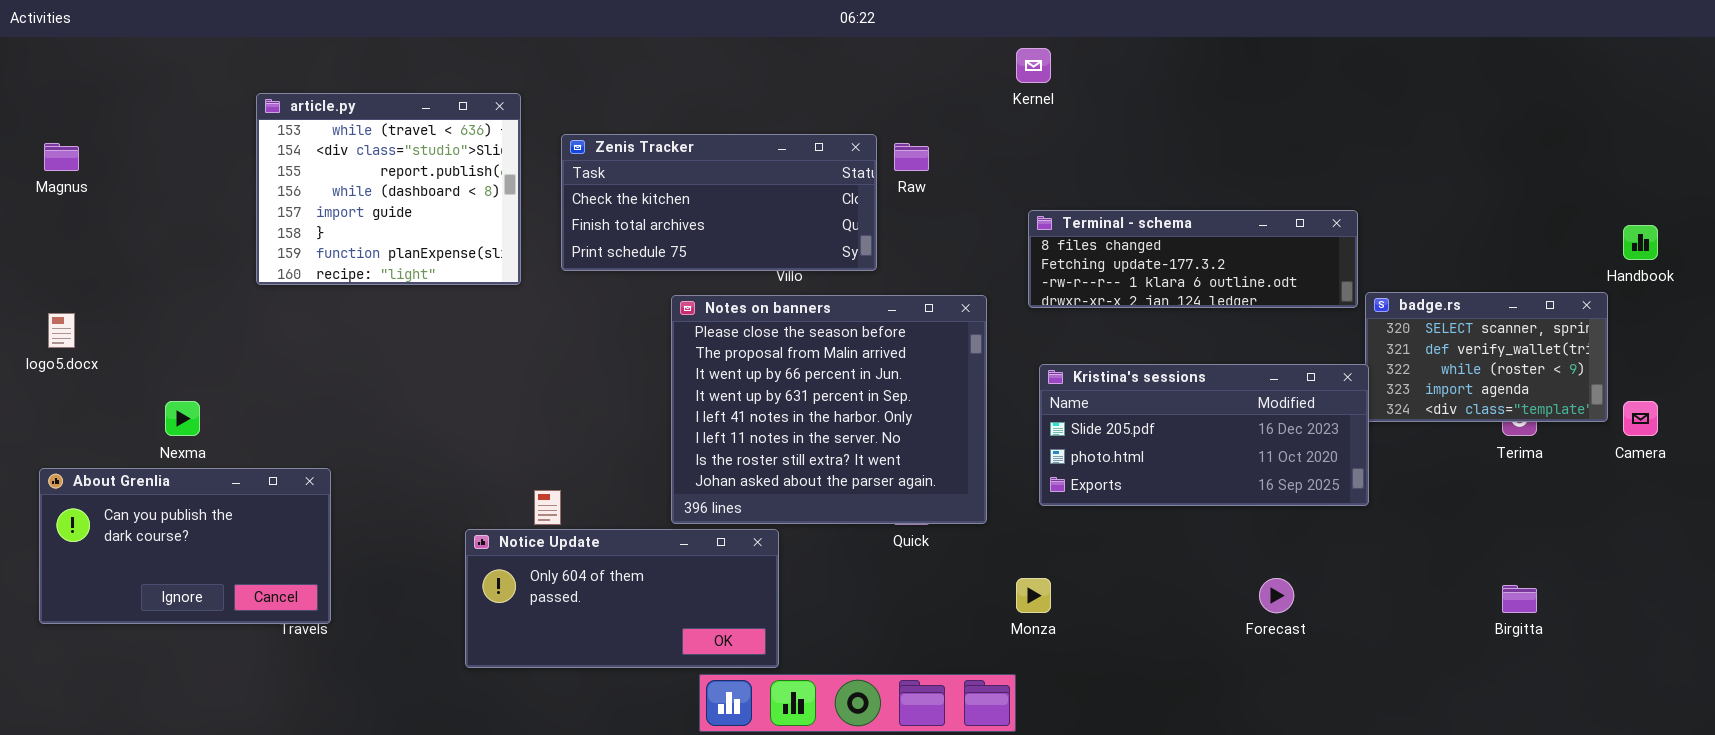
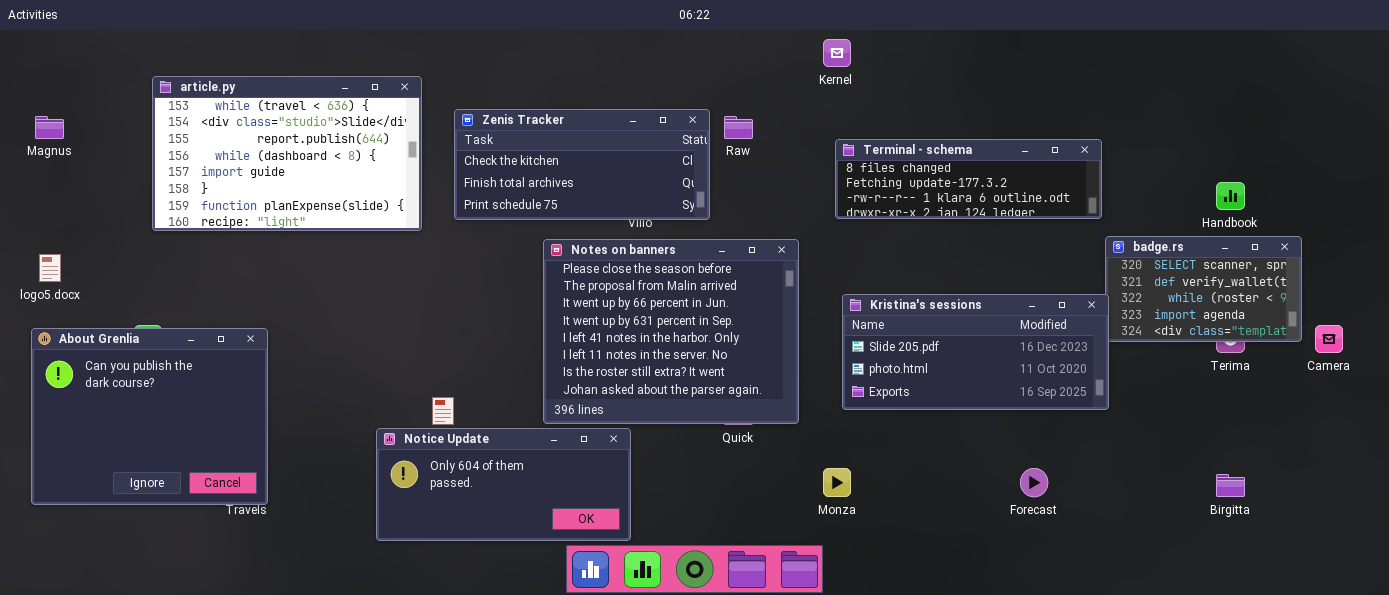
article.py: [256,93,521,285] -> [152,76,422,231], resized
Terminal - schema: [1028,210,1358,308] -> [835,139,1102,219], moved
Handbook: [1623,225,1658,260] -> [1216,182,1245,210], moved
About Grenlia: [39,468,331,624] -> [31,328,268,505], resized

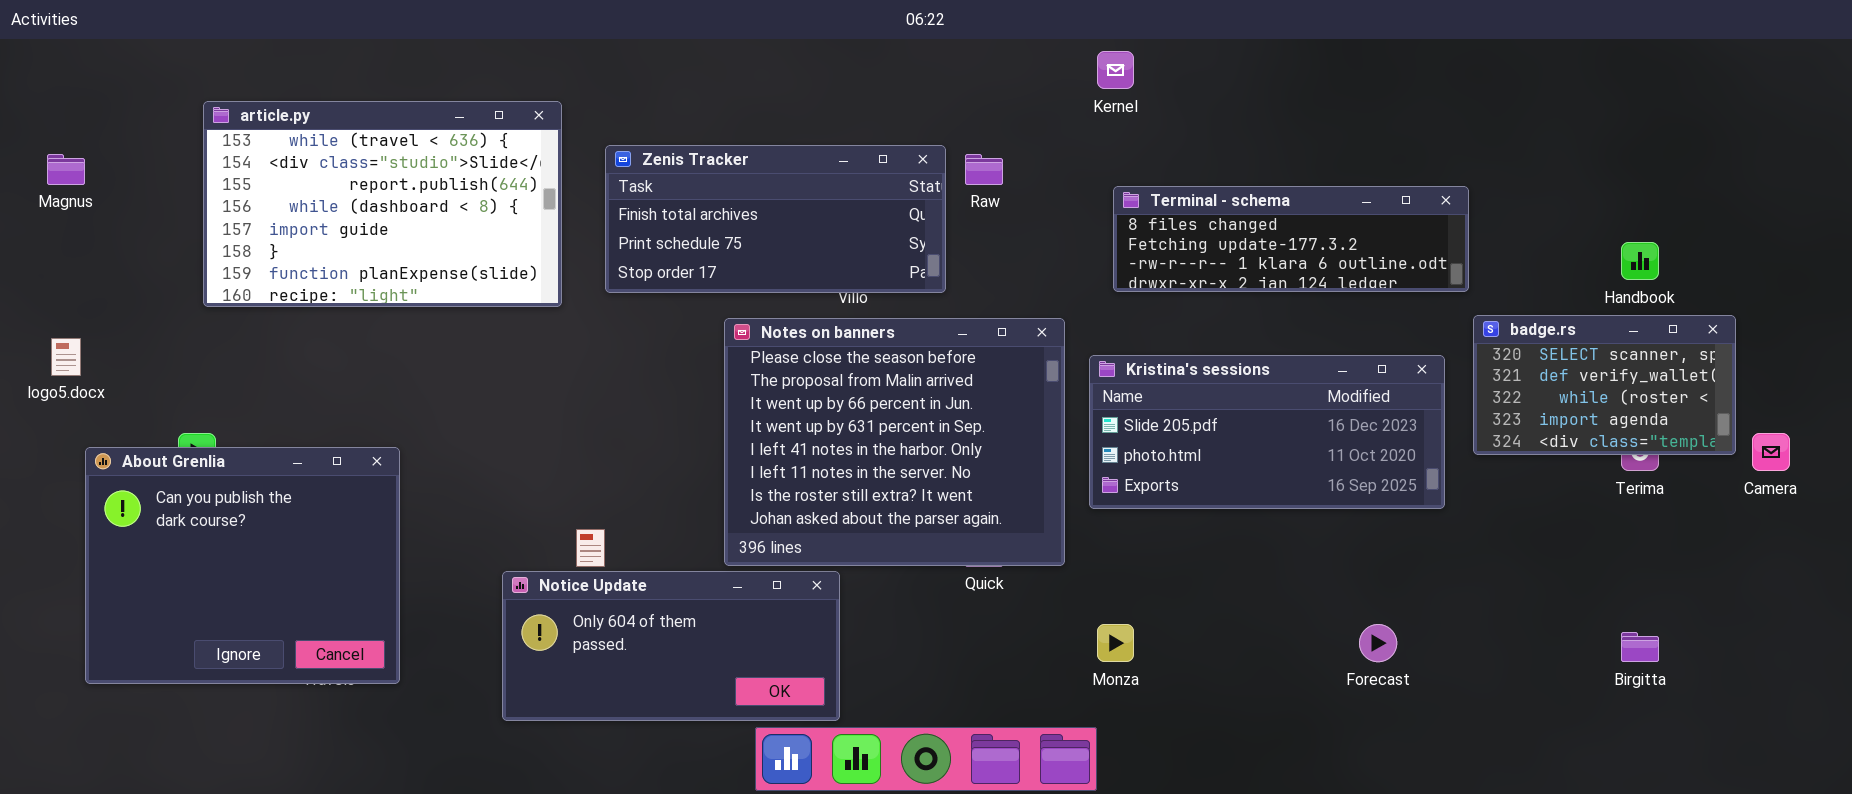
Zenis Tracker: [454,109,710,220] -> [605,145,946,293], scrolled down 1 row
Kristina's sessions: [842,294,1109,410] -> [1089,355,1445,509], moved
About Grenlia: [31,328,268,505] -> [85,447,400,684], moved

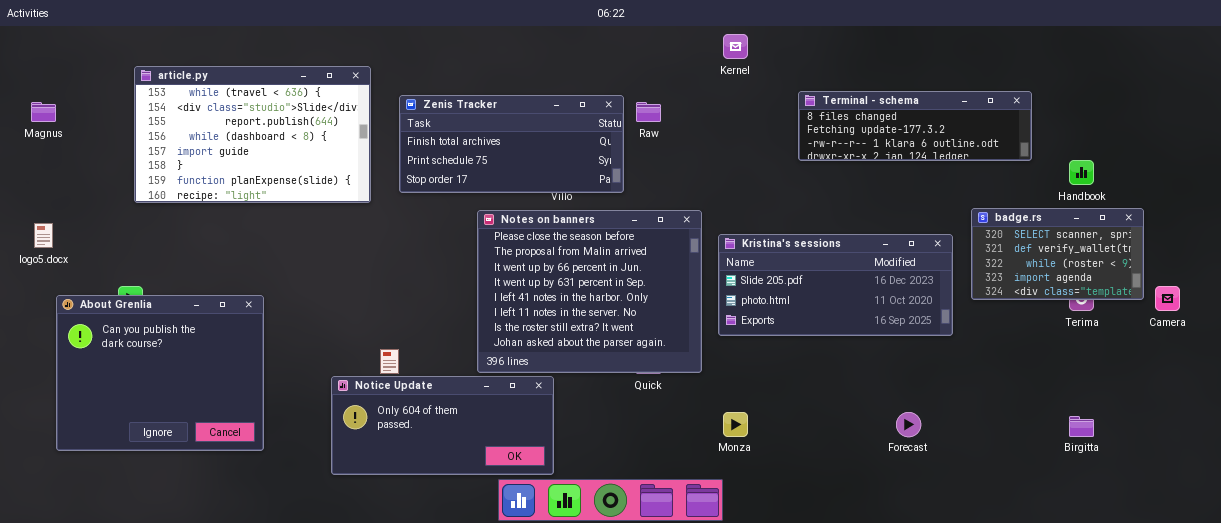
Terminal - schema: [1113,186,1469,292] -> [798,91,1032,161], moved

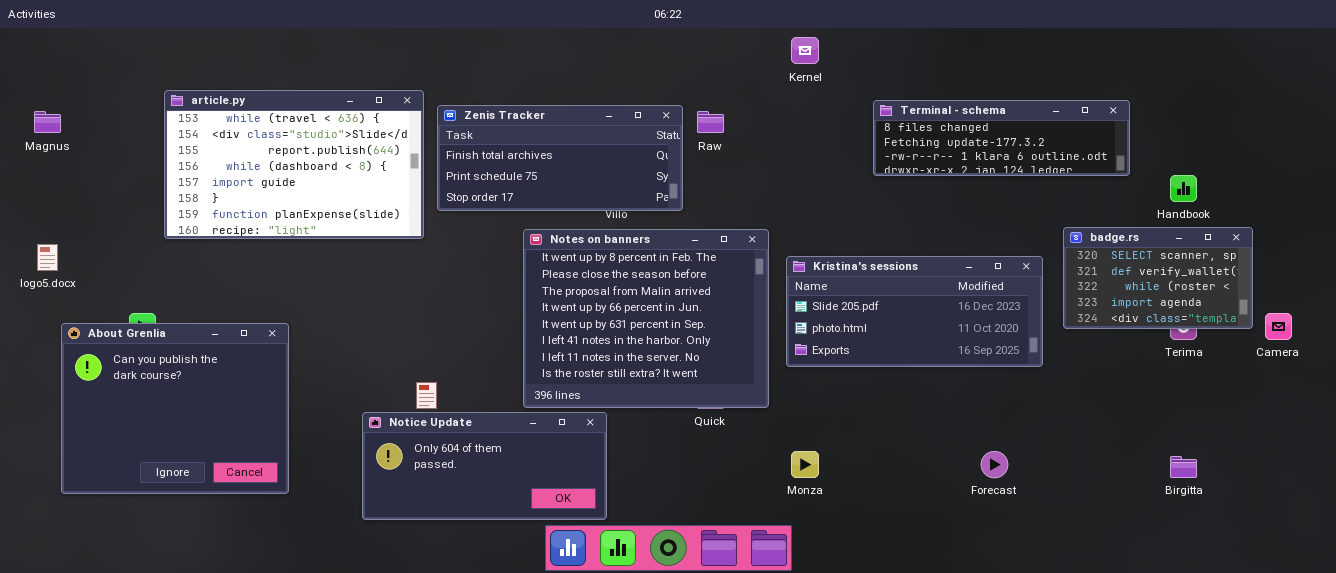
article.py: [134,66,371,203] -> [164,90,424,239], moved
Notes on banners: [477,210,702,373] -> [523,229,769,408], scrolled up 1 row

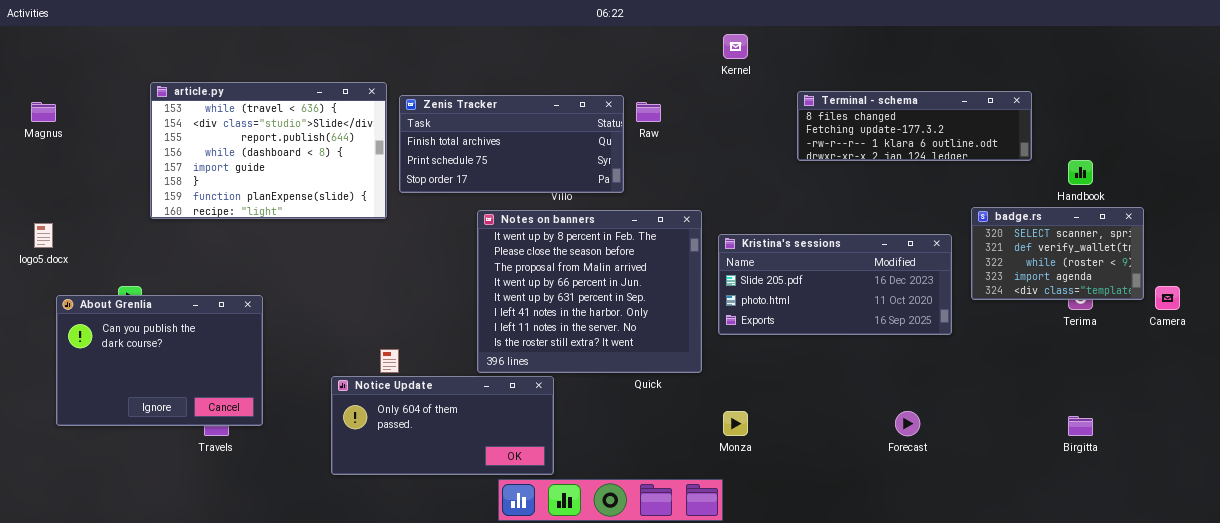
About Grenlia: [61,323,289,494] -> [56,295,263,426], resized

